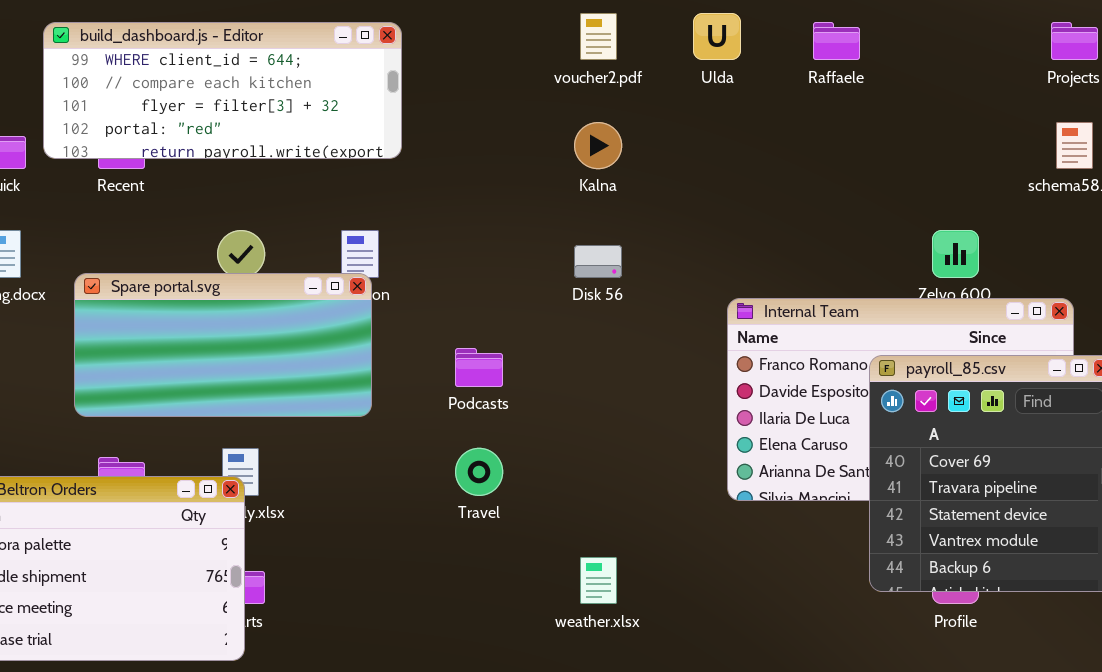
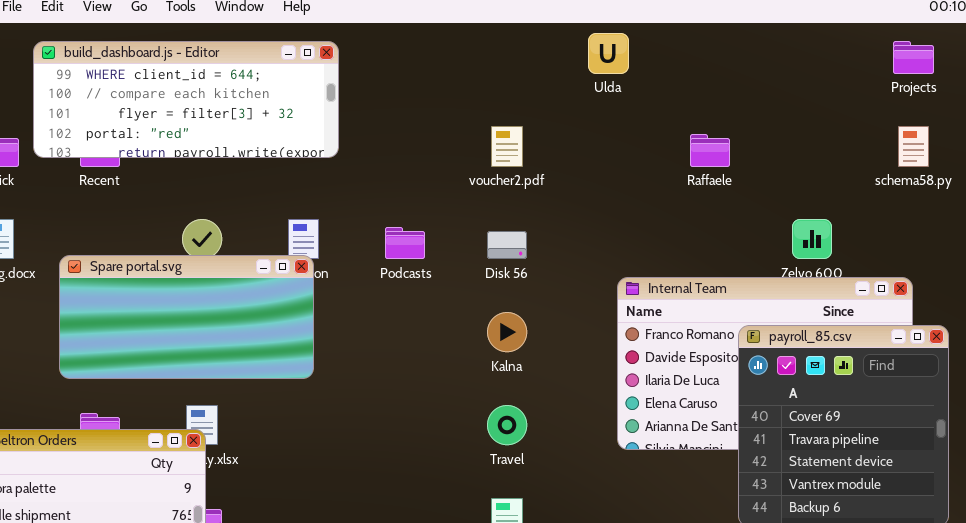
voucher2.pdf: [580,13,617,60] -> [491,126,523,167], moved
Raffaele: [813,22,860,60] -> [690,134,730,167], moved
Kalna: [574,122,622,169] -> [487,312,527,352], moved
Podcasts: [455,348,503,387] -> [385,227,425,259], moved
Travel: [455,448,503,496] -> [487,405,527,445], moved

